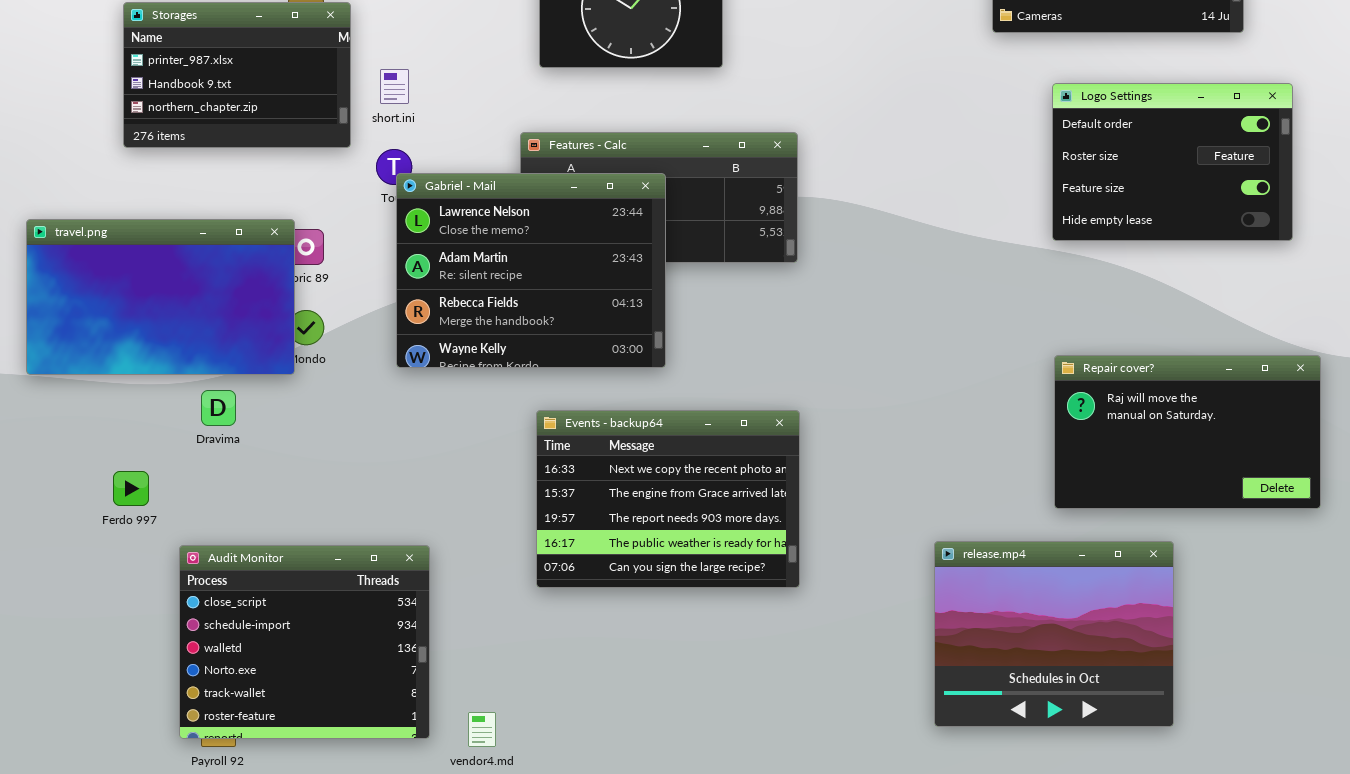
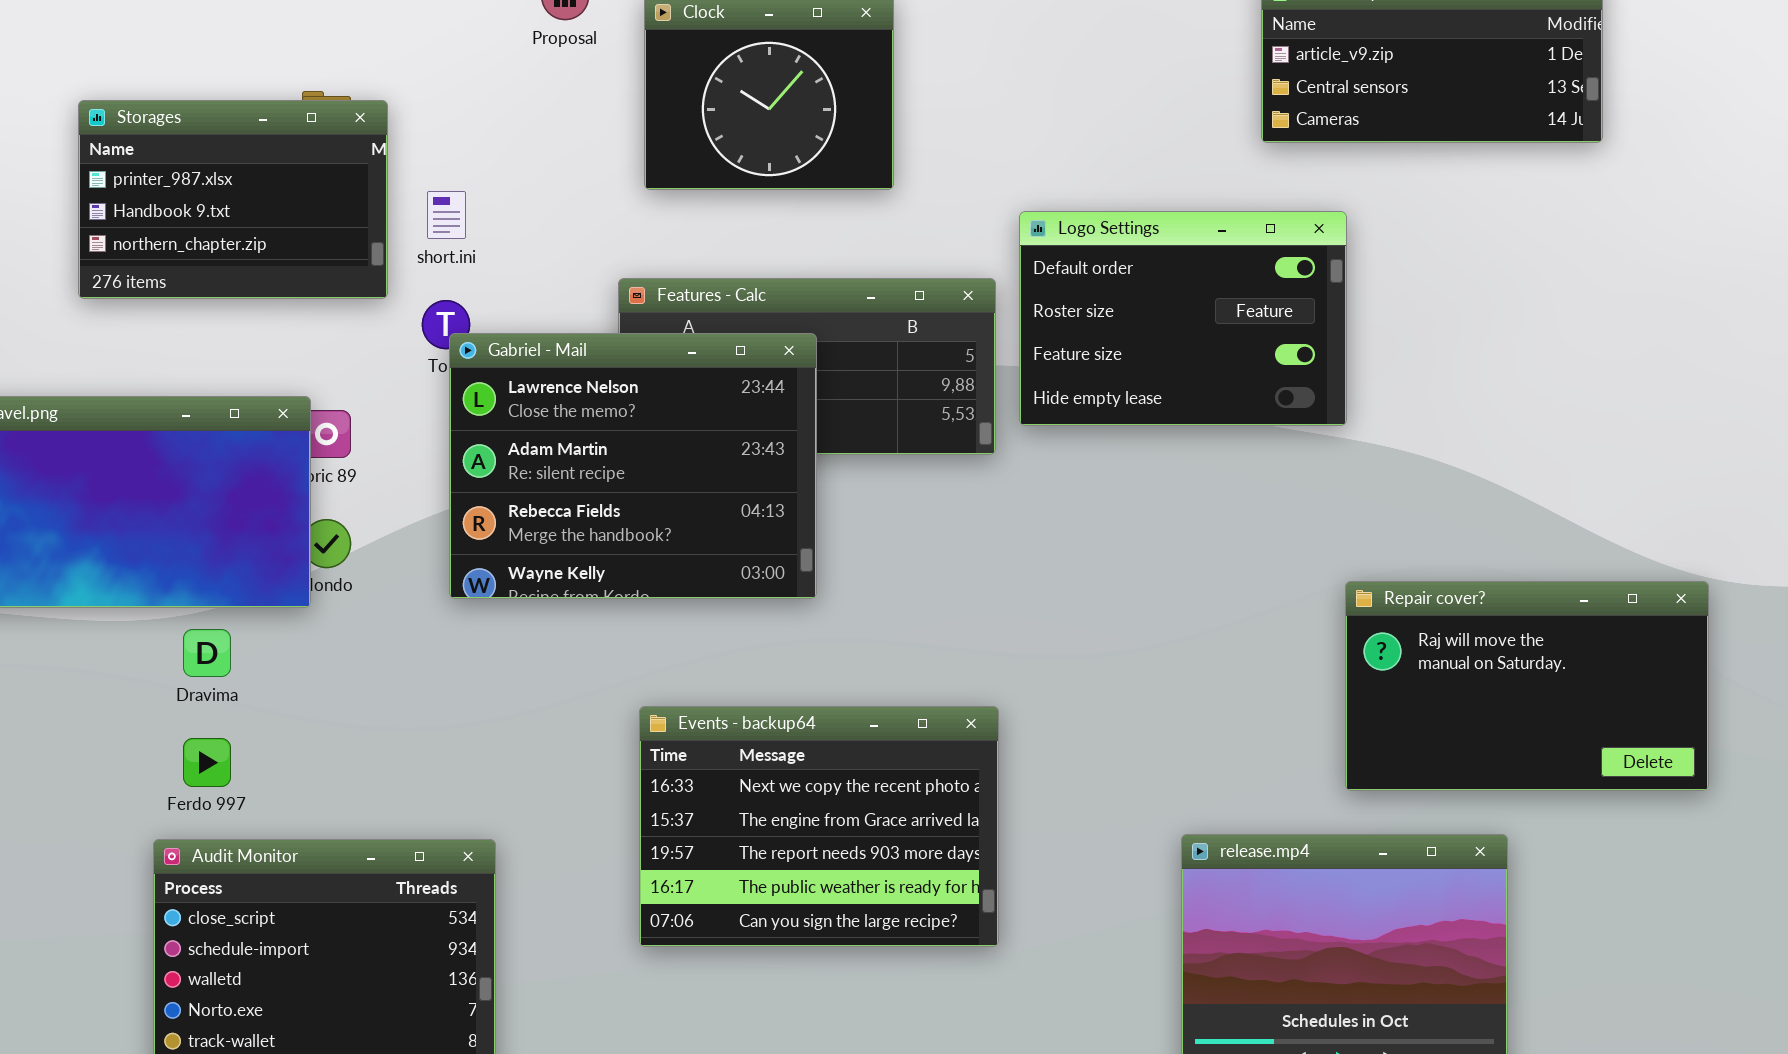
Logo Settings: [1052,83,1293,241] -> [1019,211,1347,426], moved
Events - backup64: [536,410,800,588] -> [639,706,999,947], moved
Ferdo 997: [113,471,149,506] -> [183,738,231,787], moved

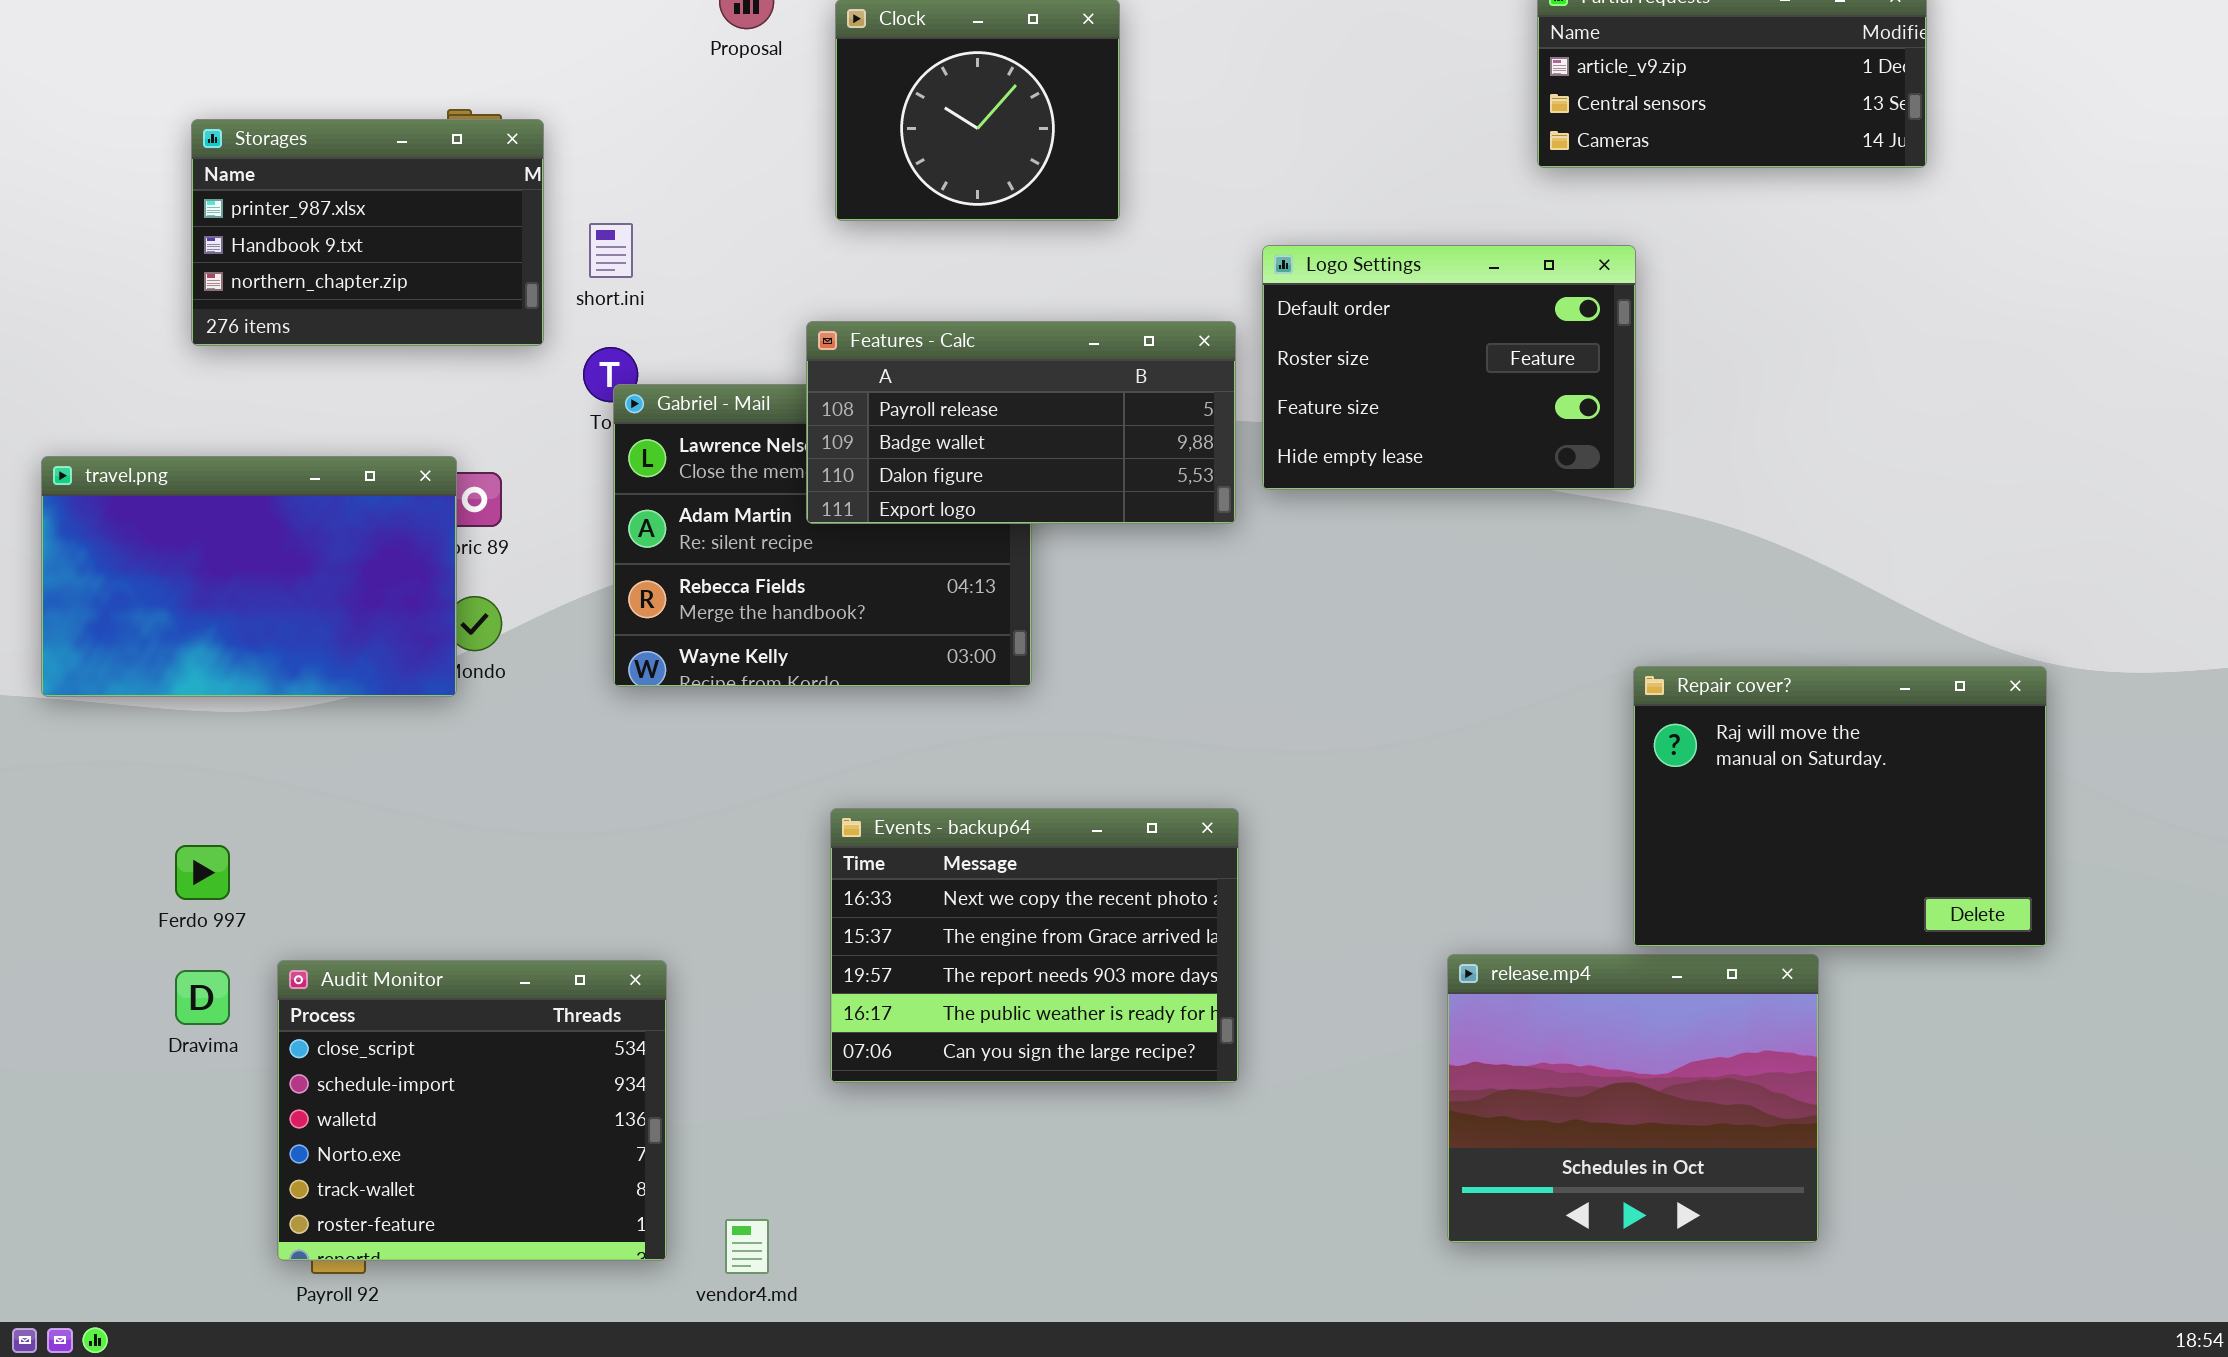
Features - Calc: [618,278,996,455] -> [806,321,1236,524], raised
Repair cover?: [1345,581,1709,791] -> [1633,666,2047,947], resized
Dravima: [183,629,231,677] -> [175,970,230,1025], moved
Ferdo 997: [183,738,231,787] -> [175,845,230,900], moved

